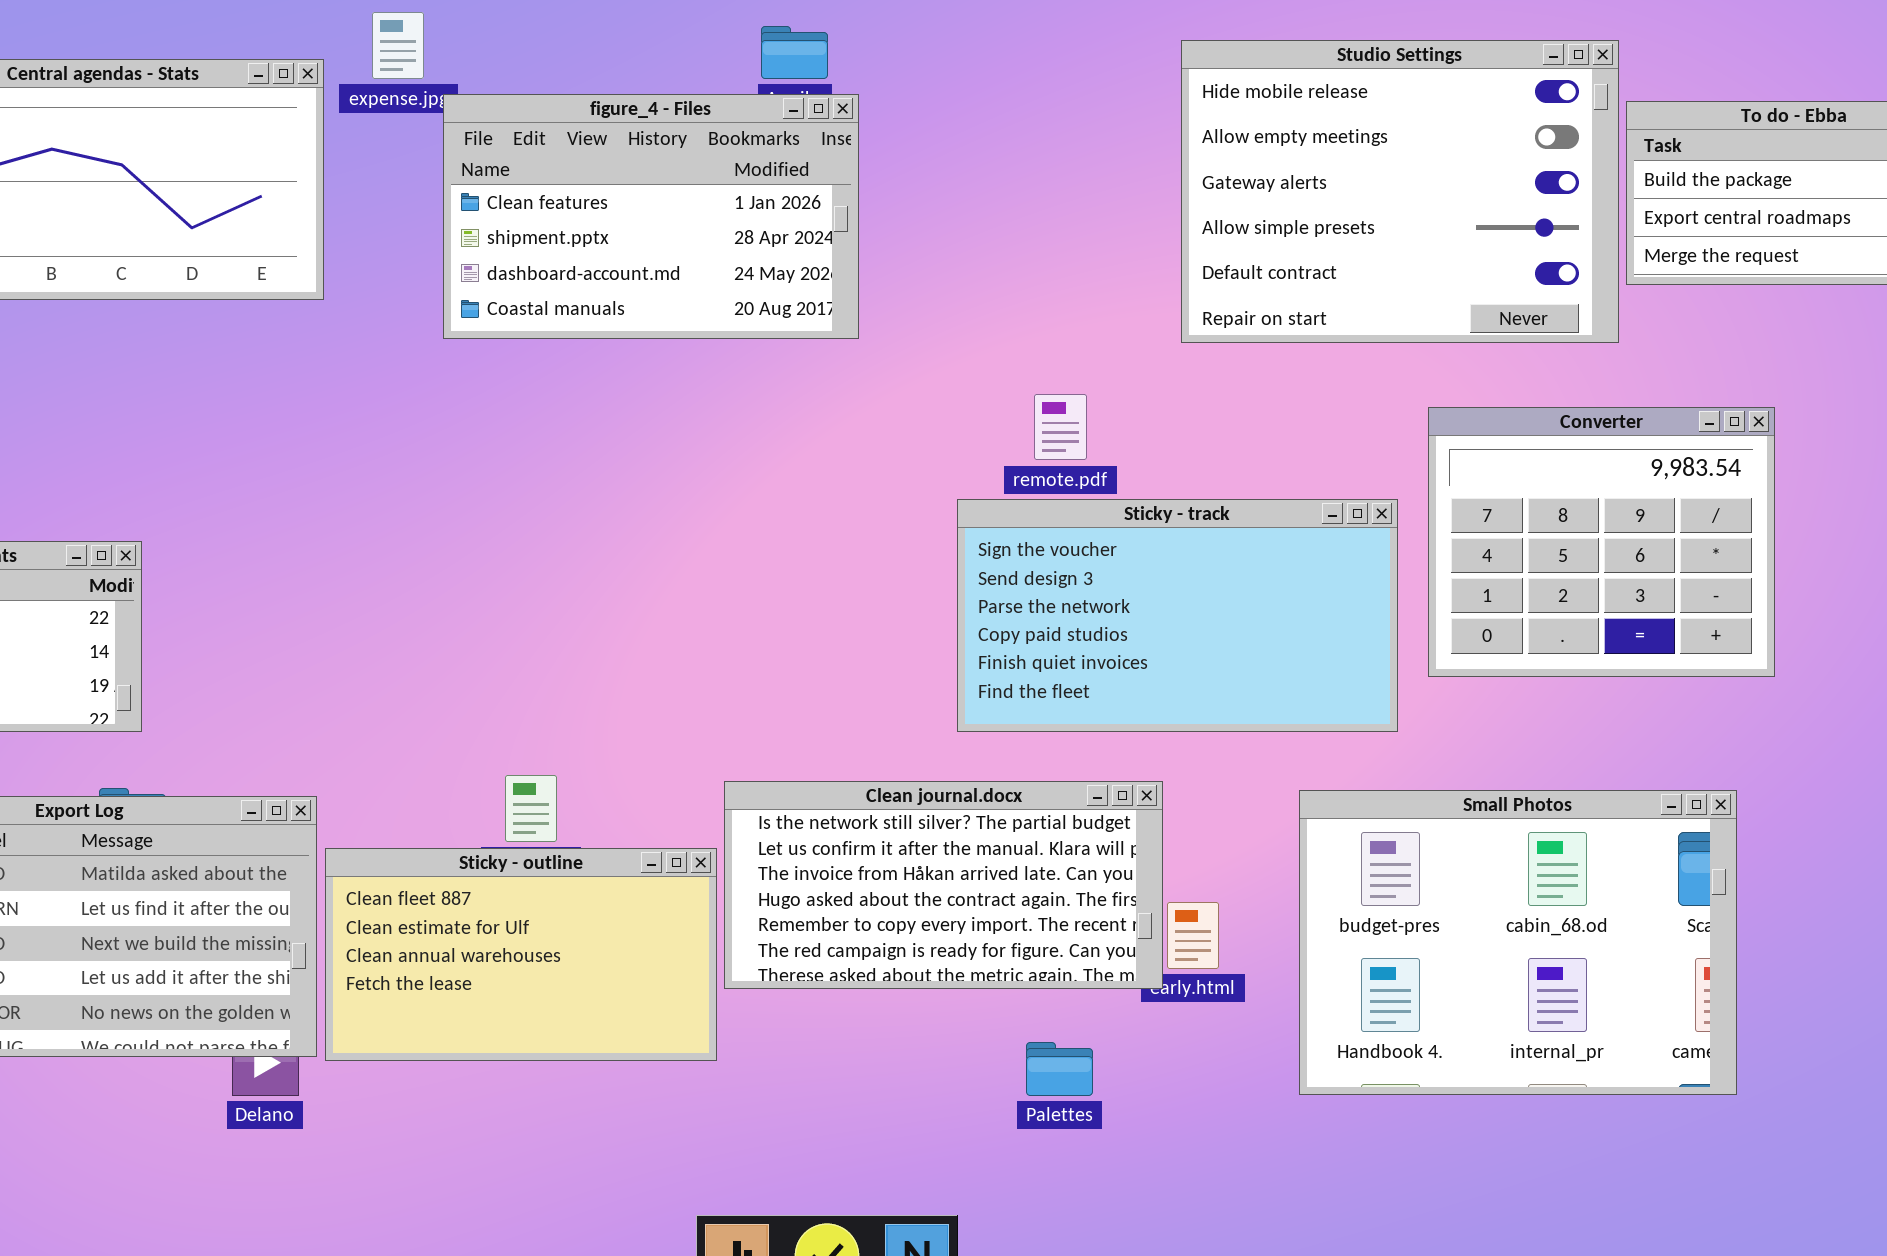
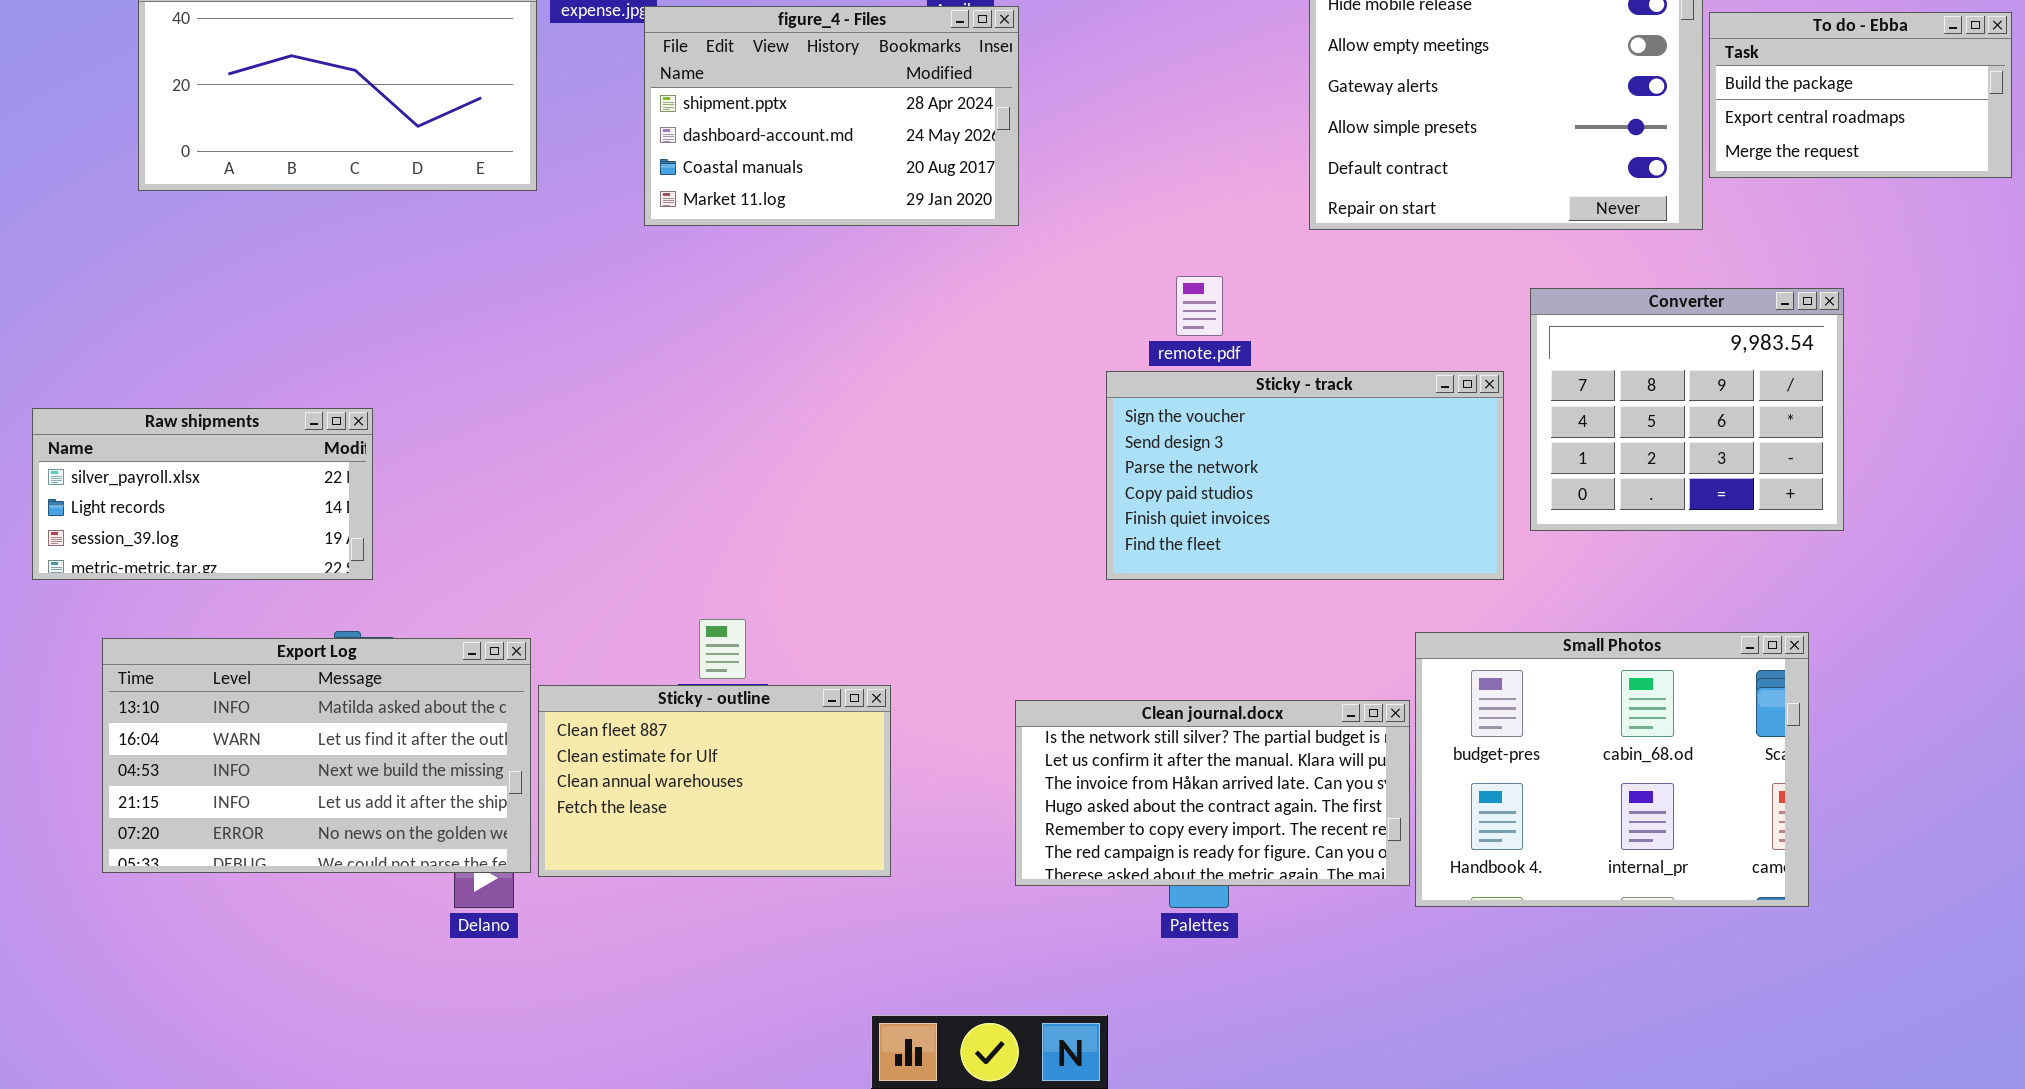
figure_4 - Files: [443,94,859,339] -> [644,6,1019,226], scrolled down 1 row
Clean journal.docx: [724,781,1163,989] -> [1015,700,1410,886], moved

